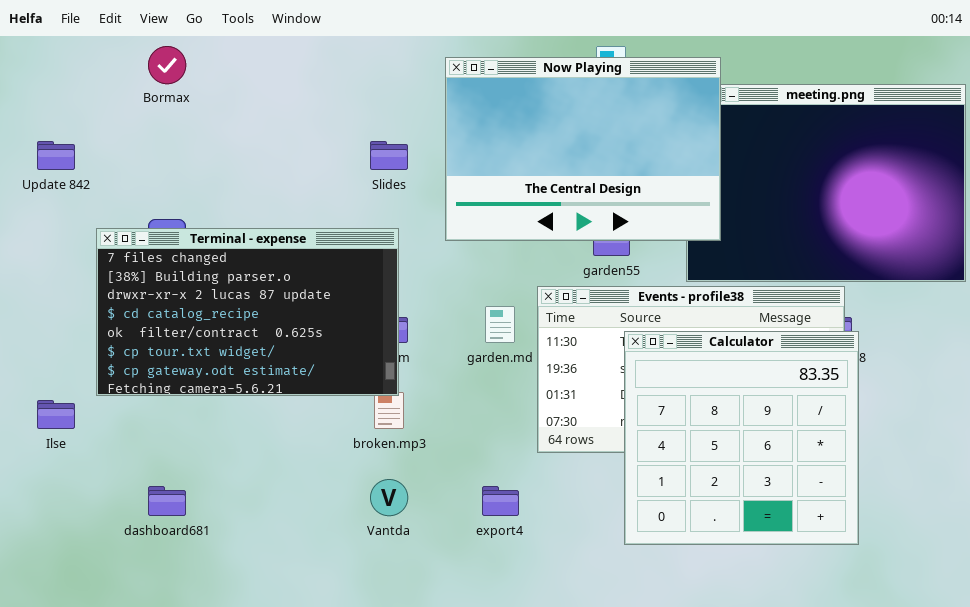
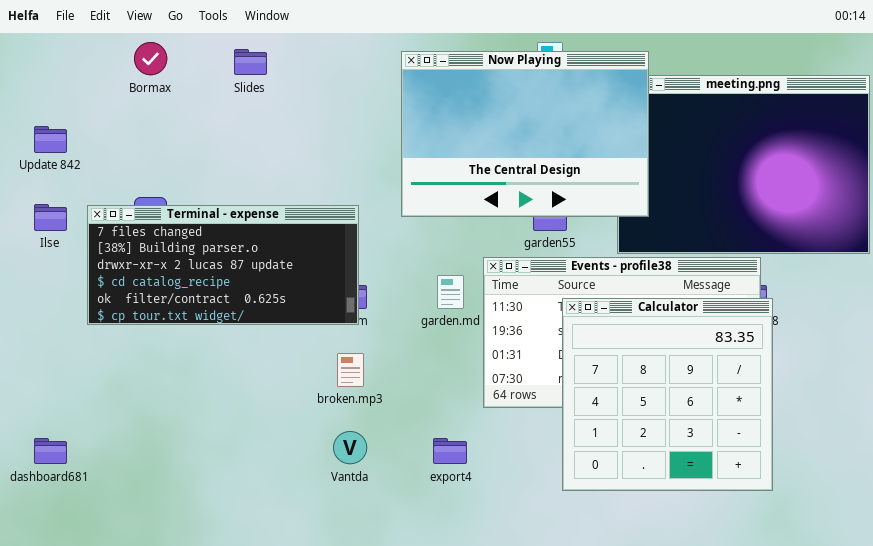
Slides: [370,141,408,170] -> [234,49,267,75], moved
Terminal - expense: [96,228,399,396] -> [87,205,359,325], resized
Ilse: [37,400,75,429] -> [34,204,67,231], moved
dashboard681: [148,486,186,516] -> [34,438,67,464], moved

